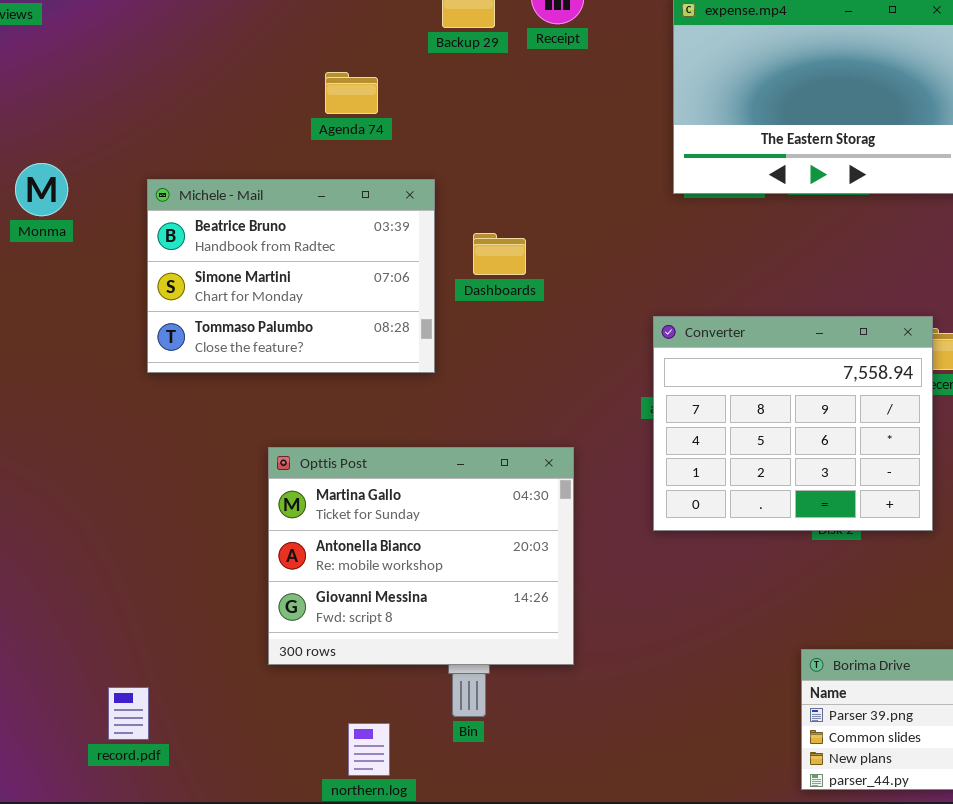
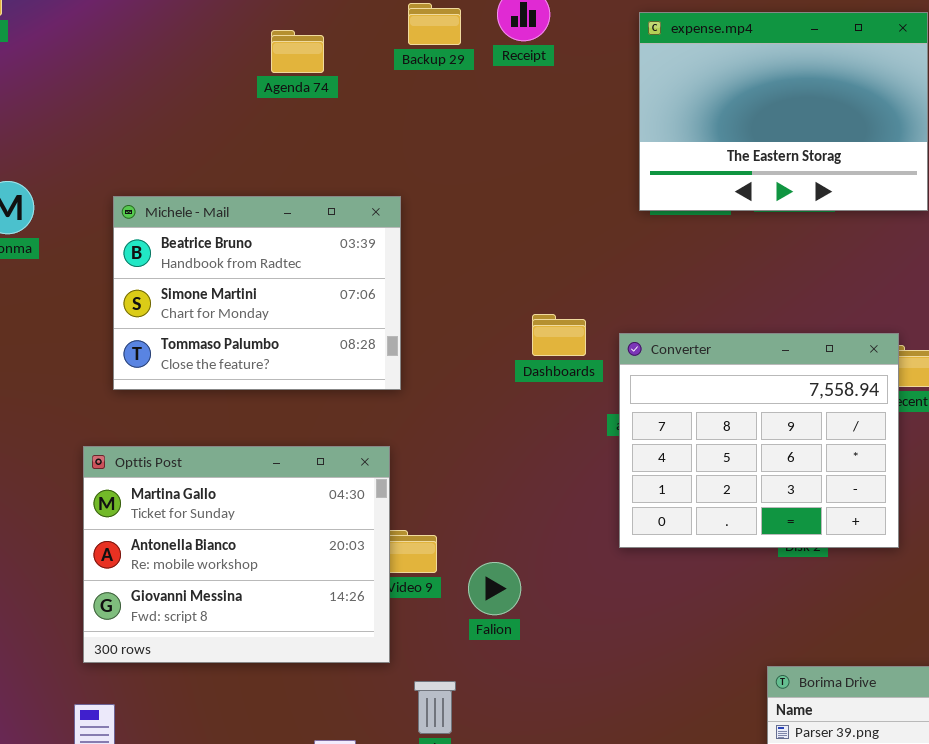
Agenda 74: [325,72,378,114] -> [271,30,324,73], moved
Dashboards: [473,233,526,275] -> [532,314,586,356], moved
Opttis Post: [268,447,574,665] -> [83,446,390,663], moved

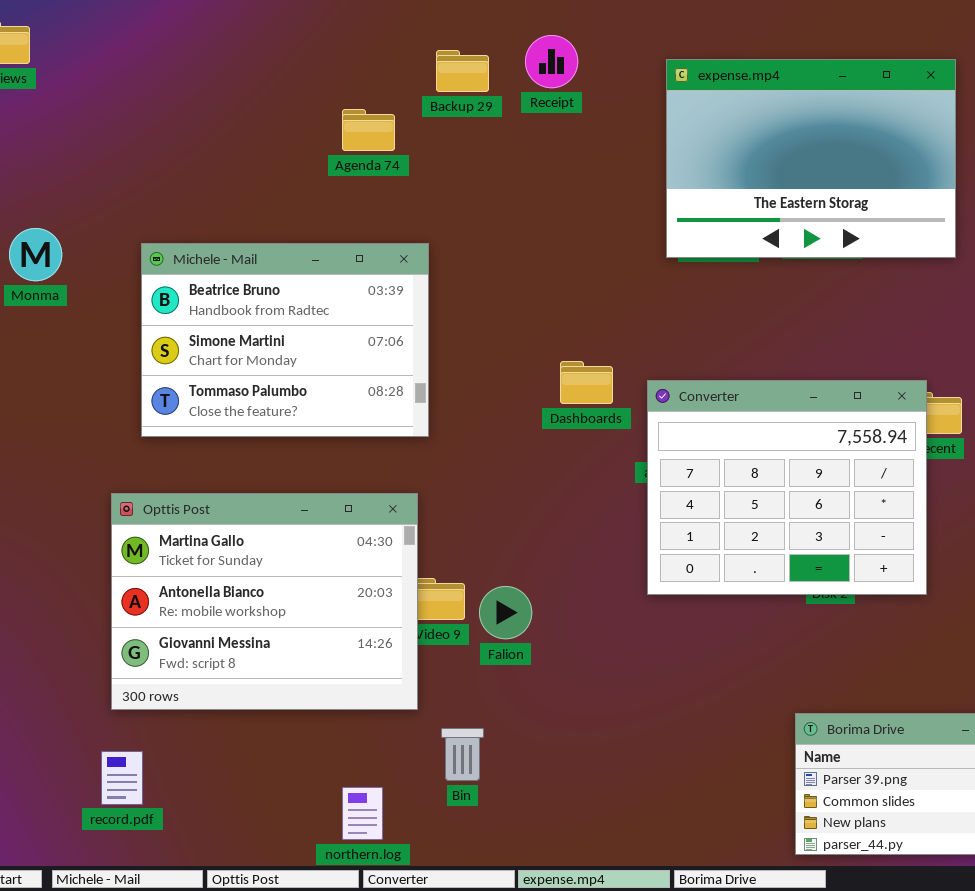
Agenda 74: [271,30,324,73] -> [342,109,395,151], moved
Falion: [468,562,521,615] -> [479,586,532,639], moved

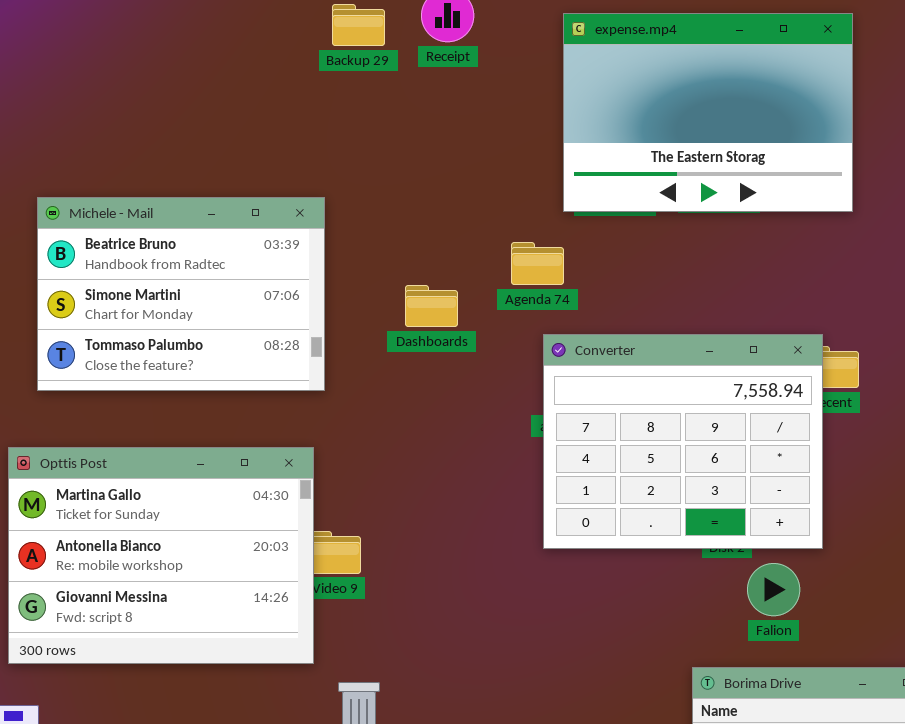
Agenda 74: [342,109,395,151] -> [511,242,564,285], moved
Dashboards: [560,361,613,404] -> [405,285,458,327], moved
Falion: [479,586,532,639] -> [747,563,800,616], moved

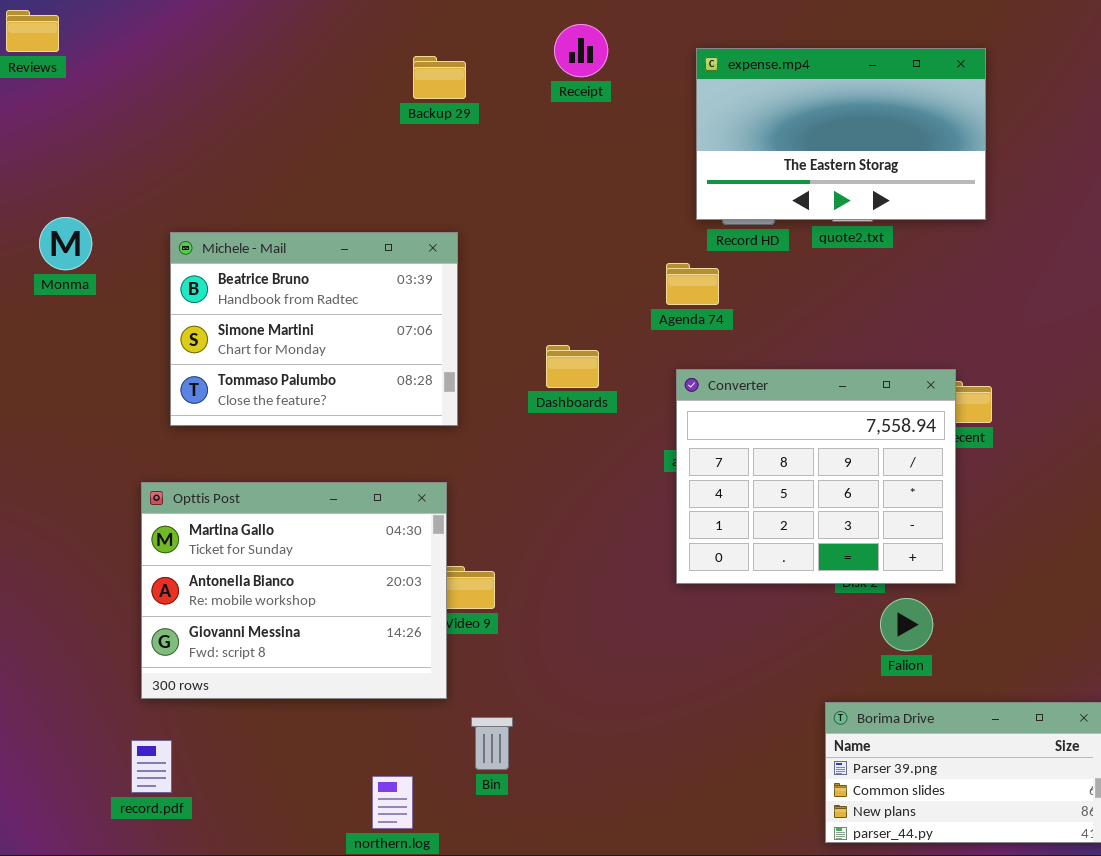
Backup 29: [332,4,385,46] -> [413,56,466,99], moved
expense.mp4: [563,13,853,212] -> [696,48,986,220], resized
Agenda 74: [511,242,564,285] -> [666,263,719,305], moved
Dashboards: [405,285,458,327] -> [546,345,599,388], moved

